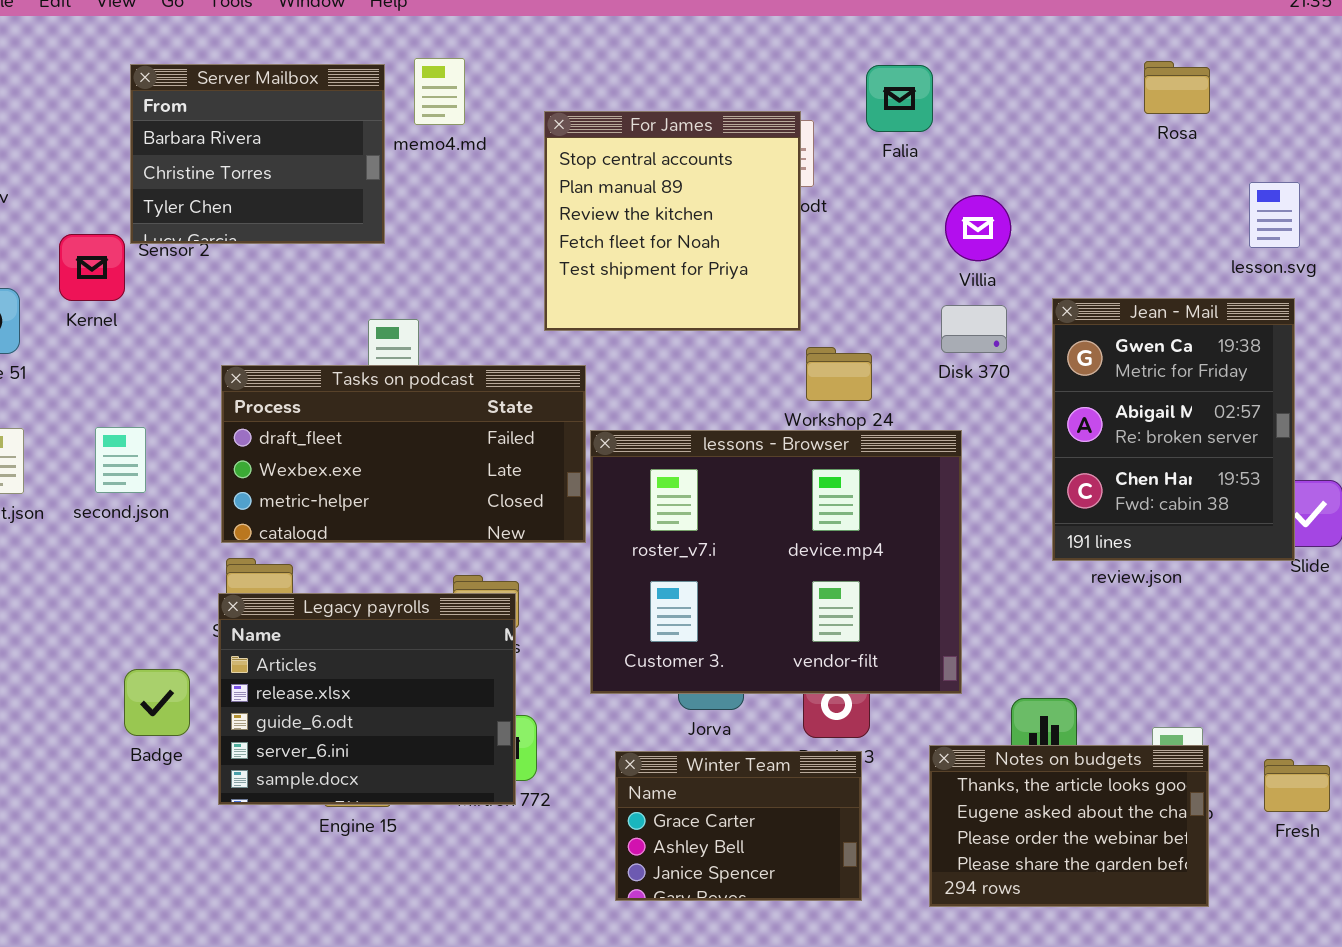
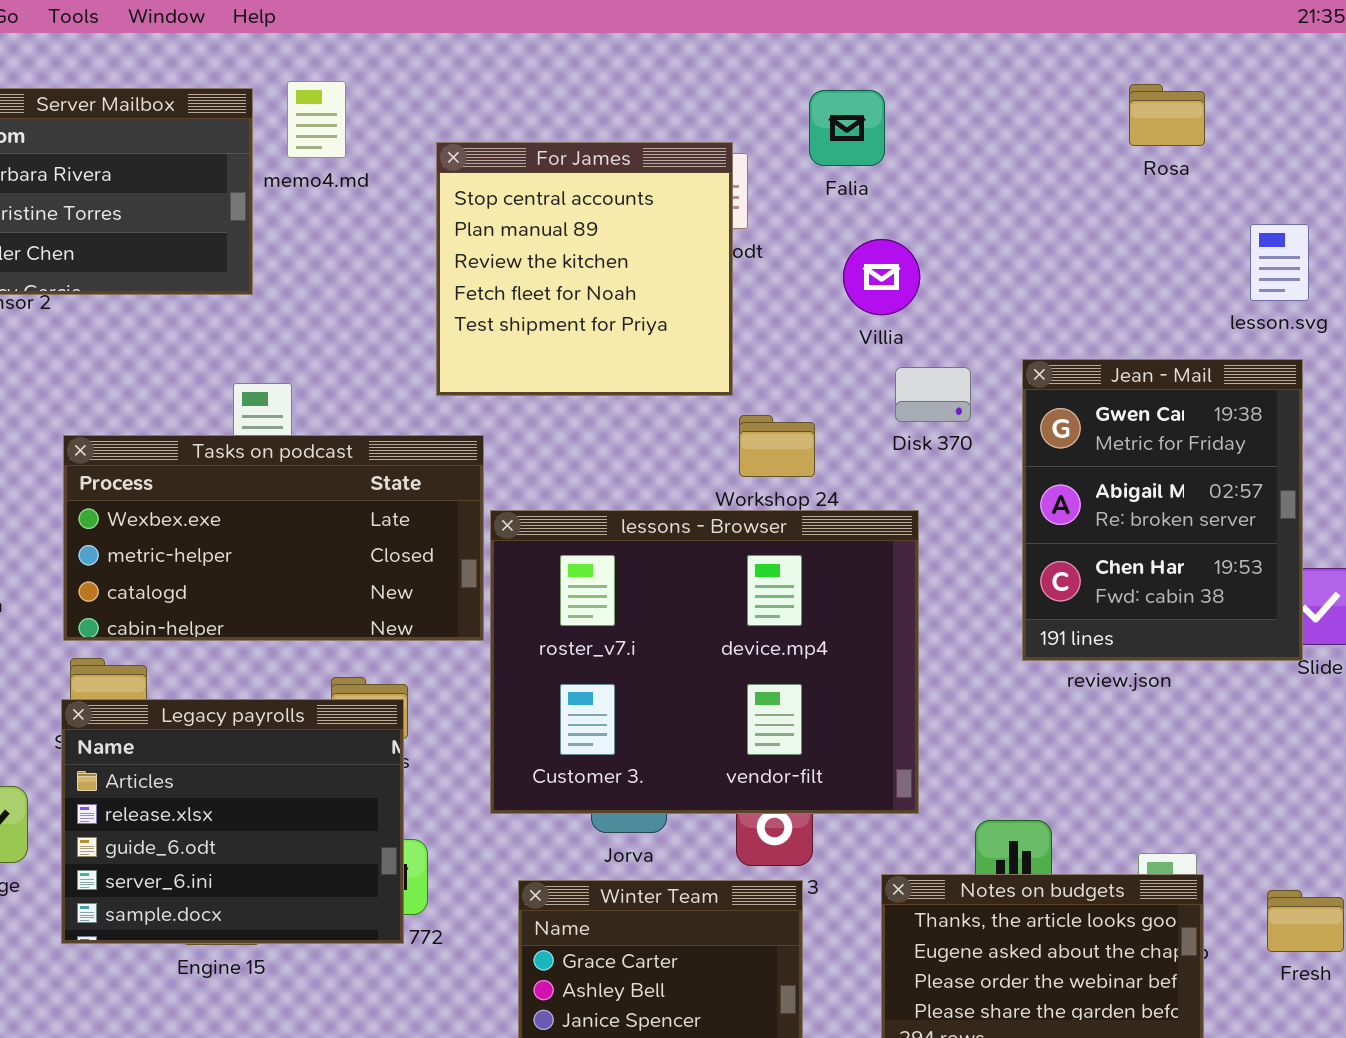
Villia: [945,195,1011,261] -> [843,239,920,315], moved
Tasks on podcast: [221,365,586,543] -> [63,435,484,641], scrolled down 1 row

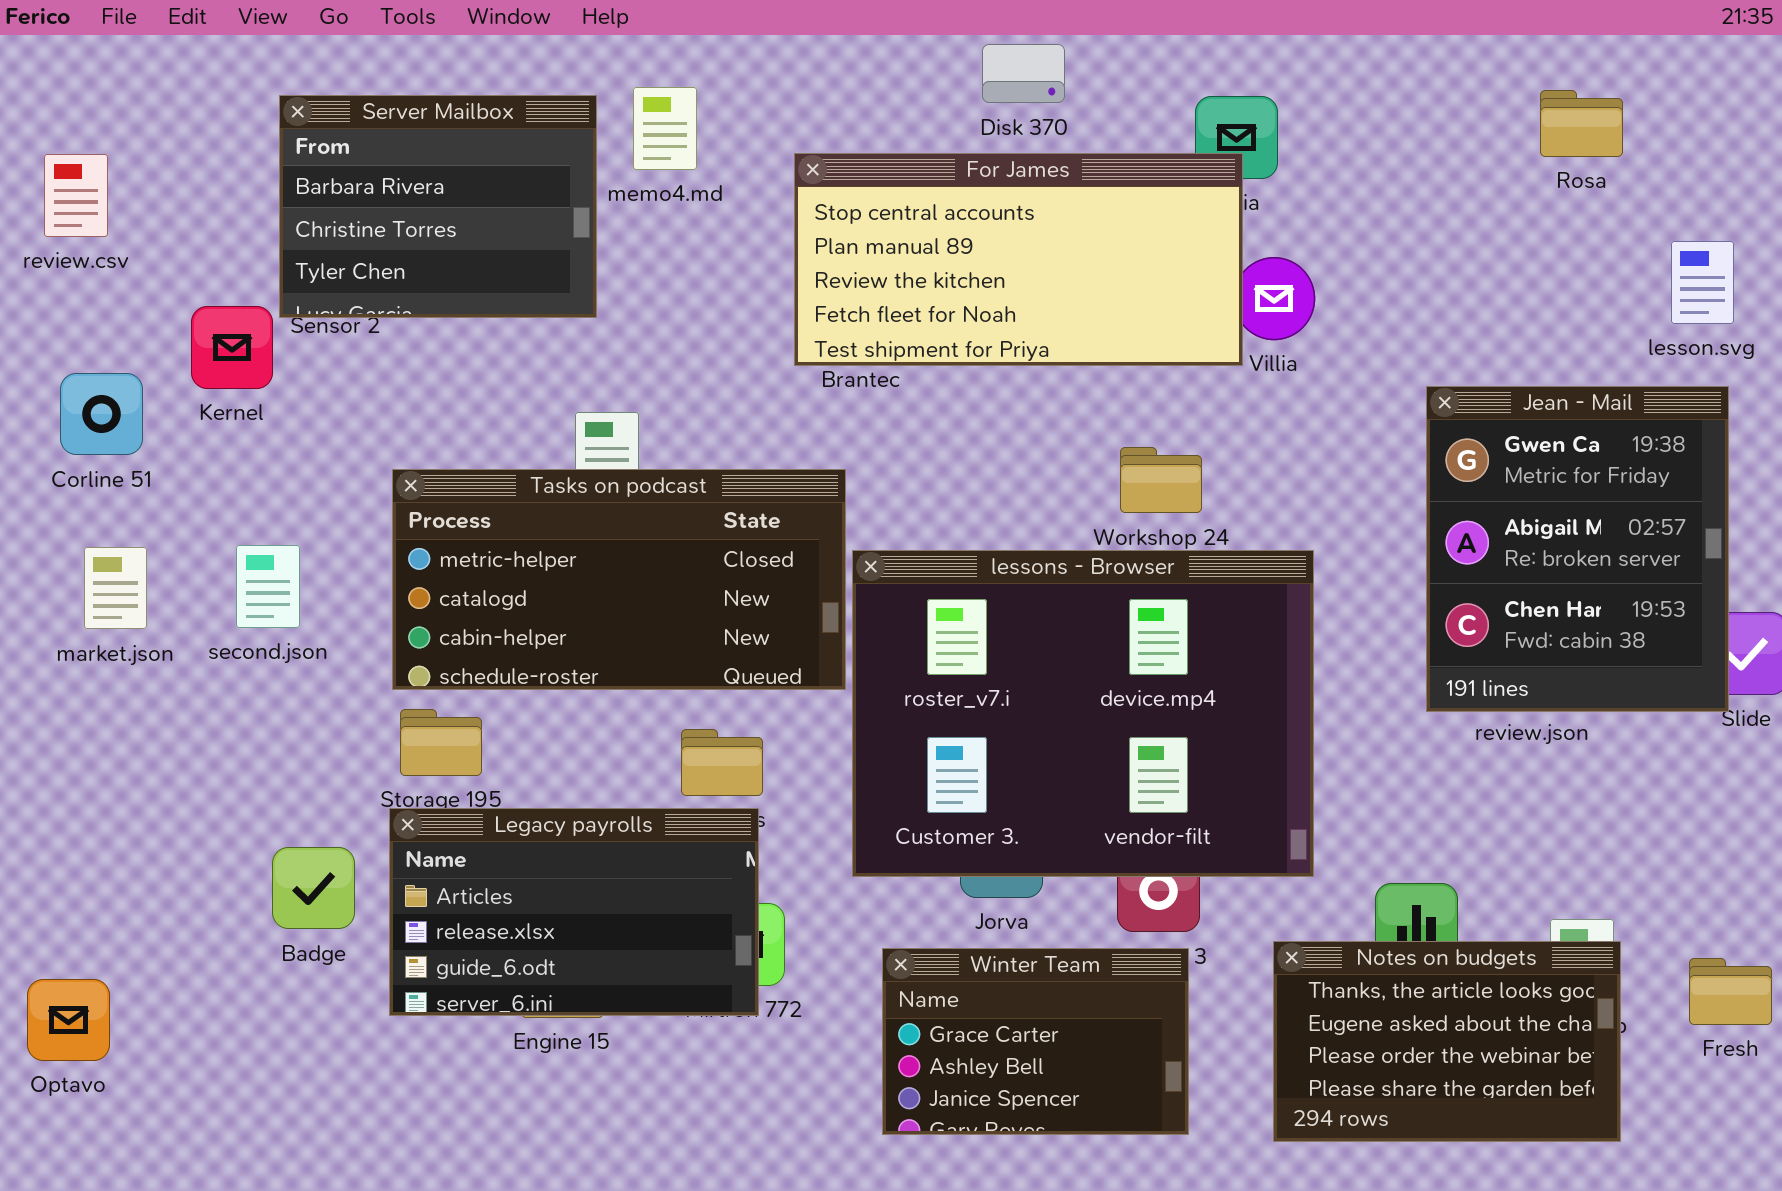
For James: [436,142,733,396] -> [794,153,1243,366], resized
Disk 370: [895,367,971,422] -> [982,44,1065,103], moved
Tasks on podcast: [63,435,484,641] -> [392,469,846,690], scrolled down 1 row
Legacy payrolls: [61,699,404,944] -> [389,808,759,1016], resized

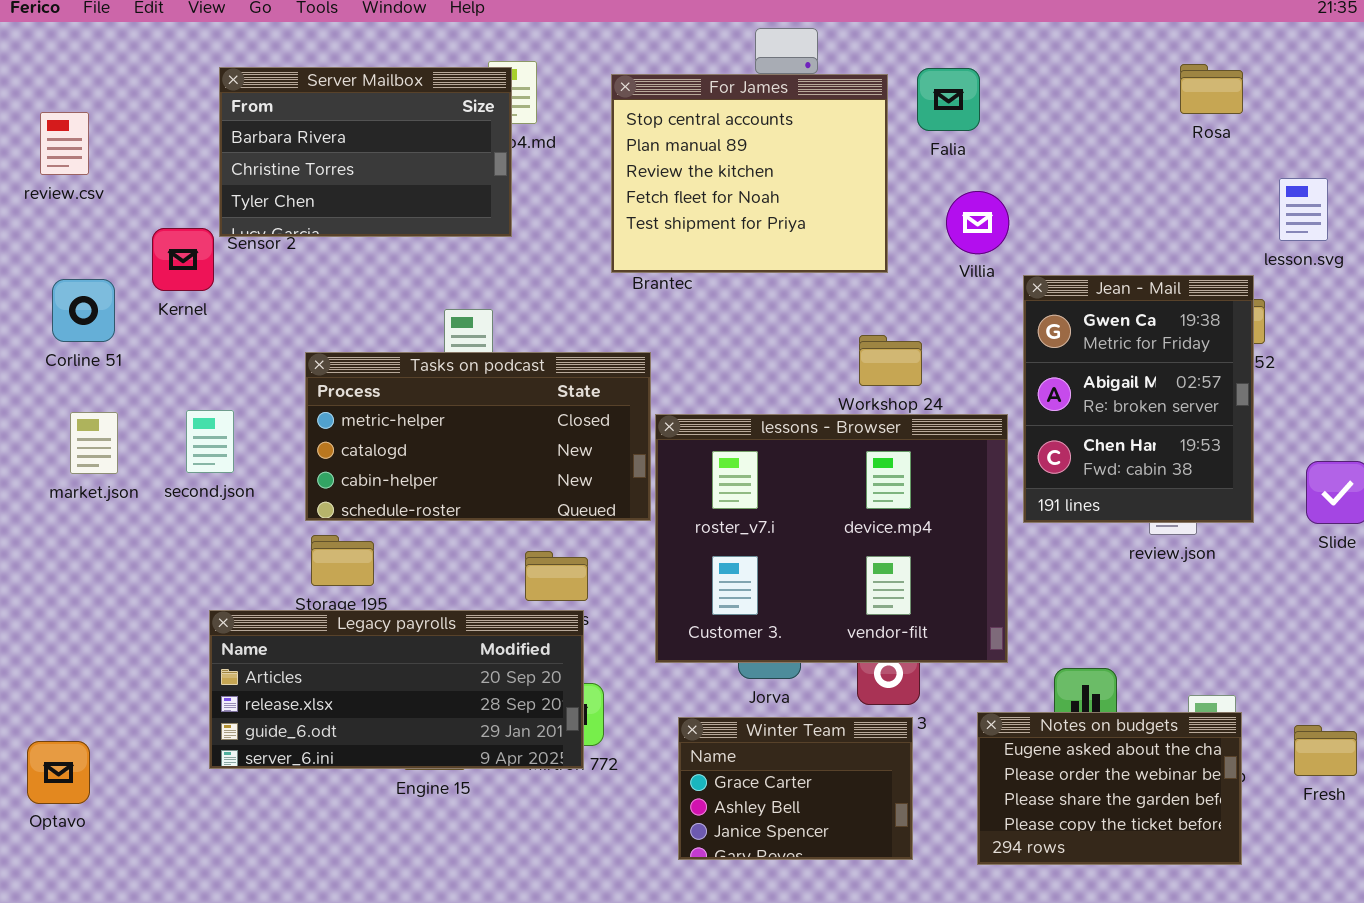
Server Mailbox: [279,95,597,318] -> [219,67,512,237], resized
For James: [794,153,1243,366] -> [611,74,888,273], resized
Jean - Mail: [1426,386,1729,712] -> [1023,275,1254,523], moved
Legacy payrolls: [389,808,759,1016] -> [209,610,584,769], resized
Notes on budgets: [1273,941,1621,1142] -> [977,712,1242,865], scrolled down 1 row

